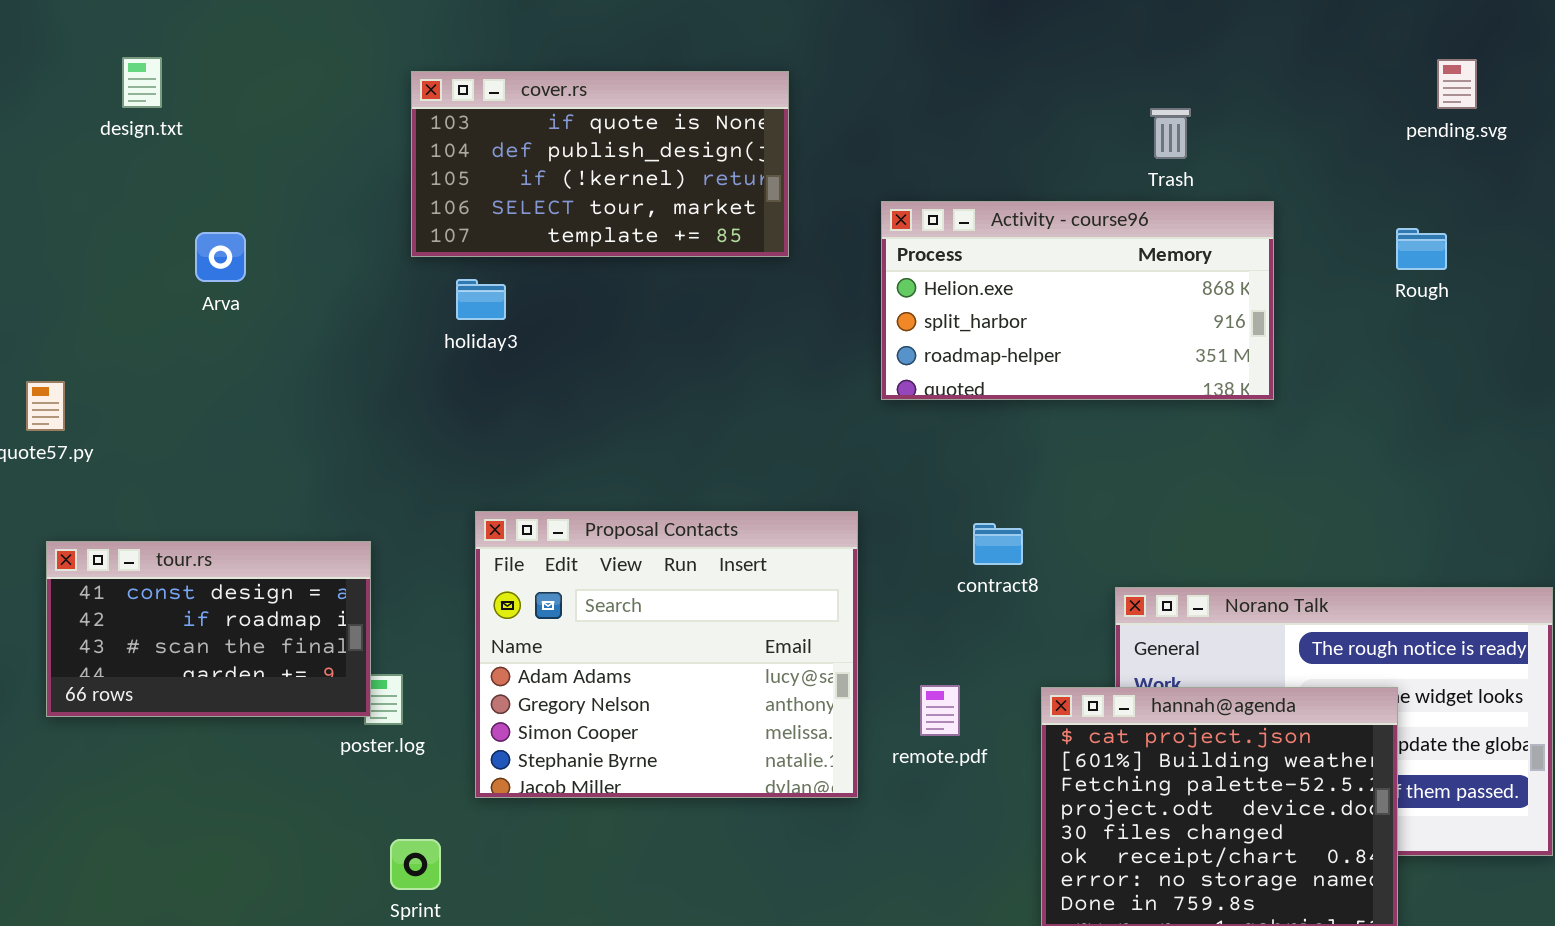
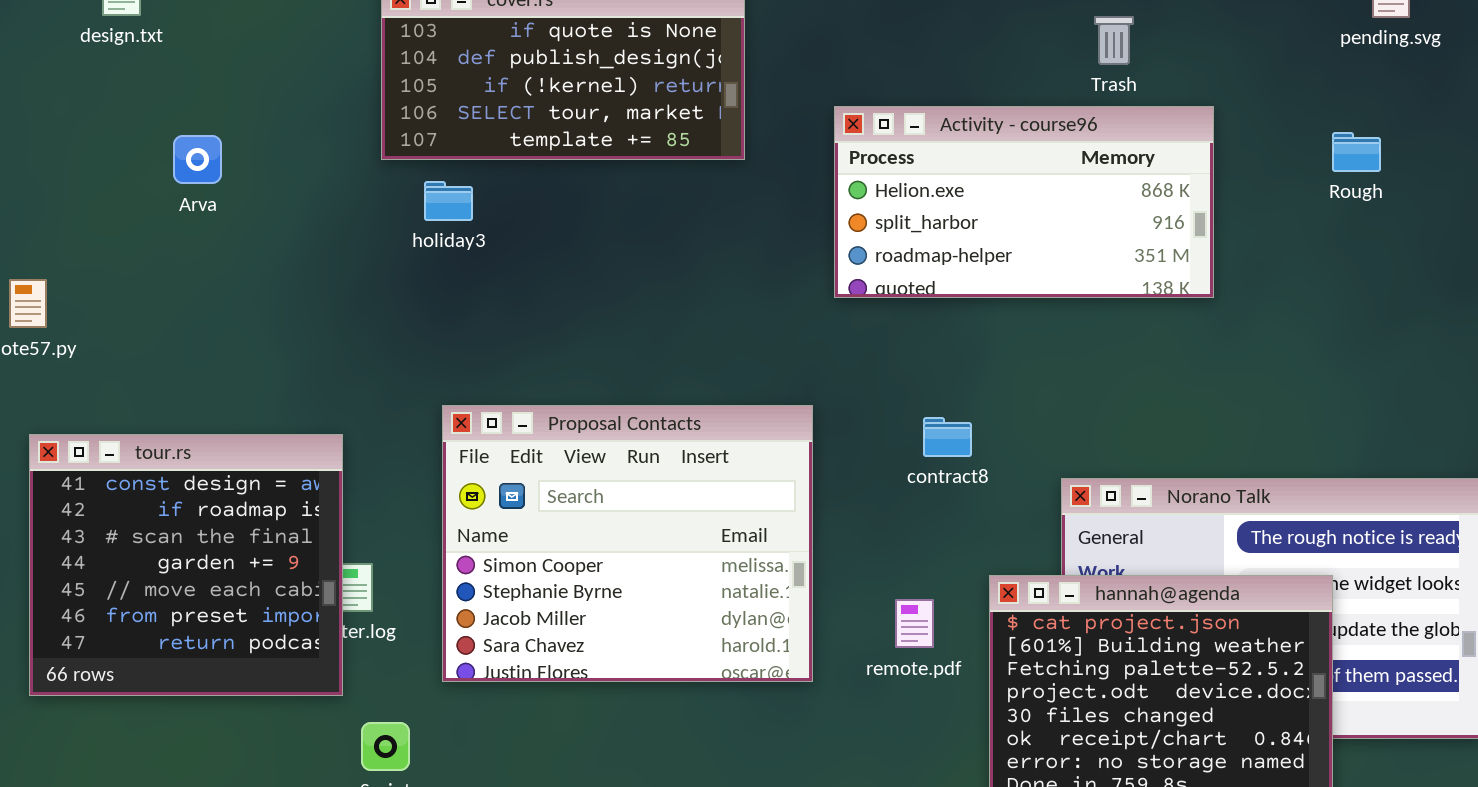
Proposal Contacts: [475,511,858,798] -> [442,405,813,682], scrolled down 2 rows
tour.rs: [46,541,371,717] -> [29,434,343,696], resized
remote.pdf: [920,685,960,736] -> [895,599,934,648], moved

